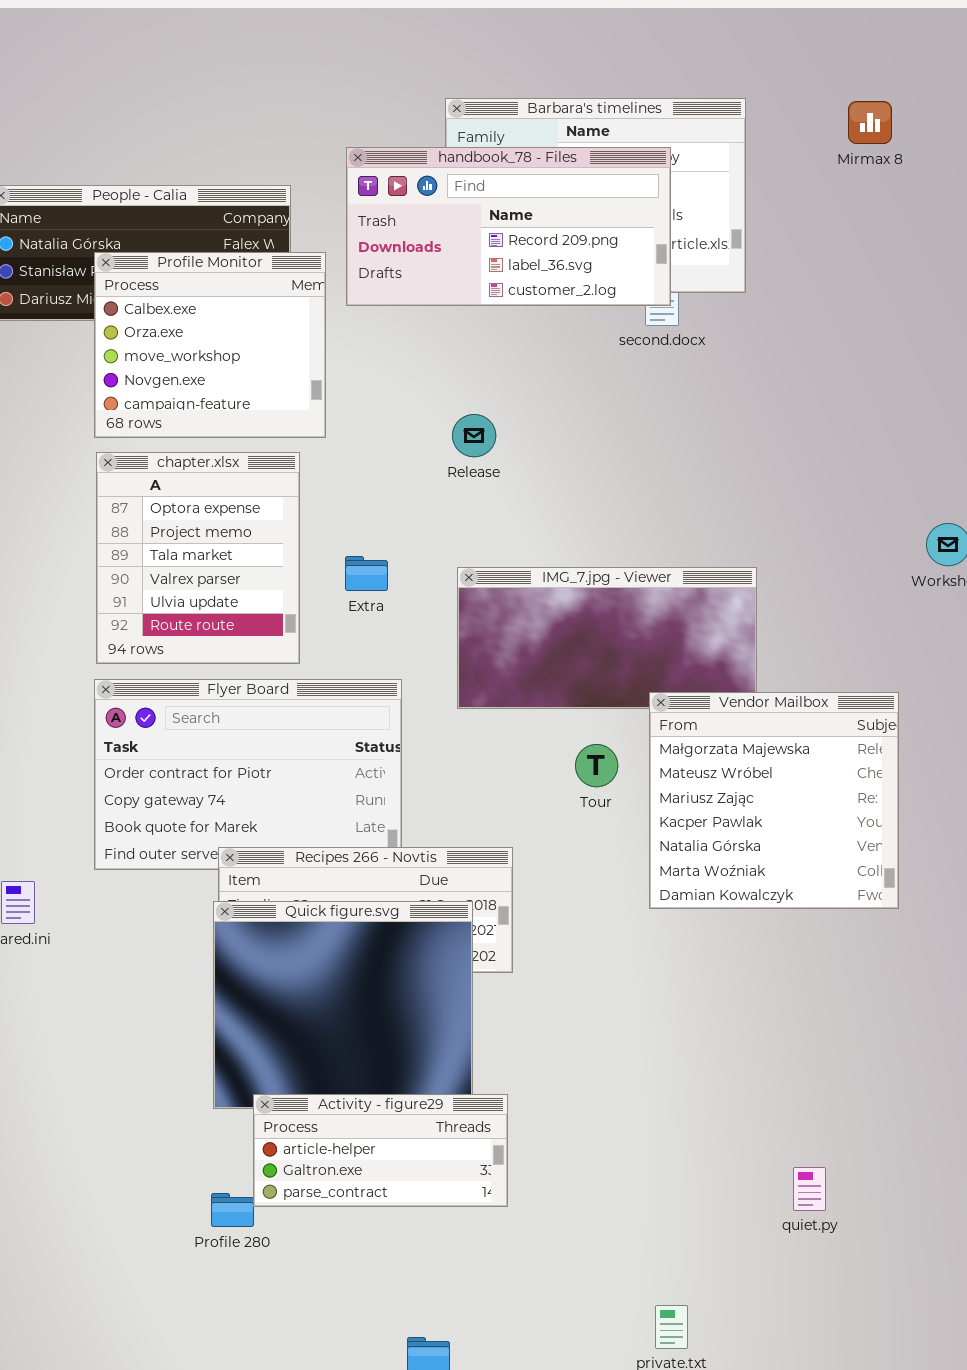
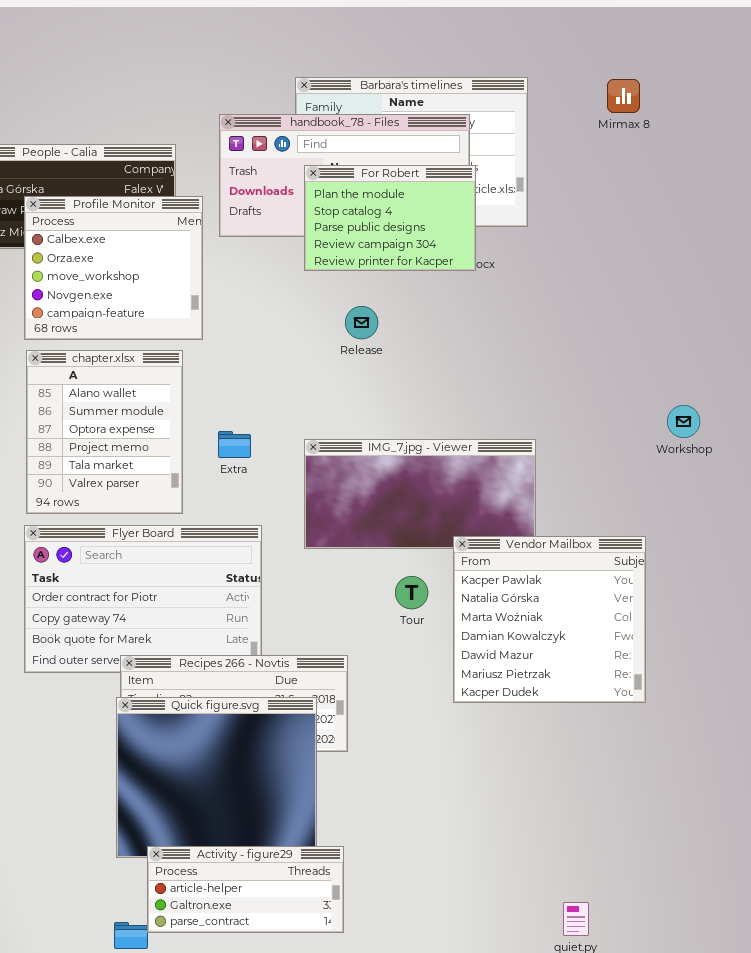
For Robert: none -> [304,165,476,271], opened
Release: [452,414,496,457] -> [345,306,378,339], moved
chapter.xlsx: [96,452,300,664] -> [26,350,183,514], scrolled up 2 rows
Vendor Mailbox: [649,692,899,909] -> [453,536,646,703], scrolled down 3 rows

